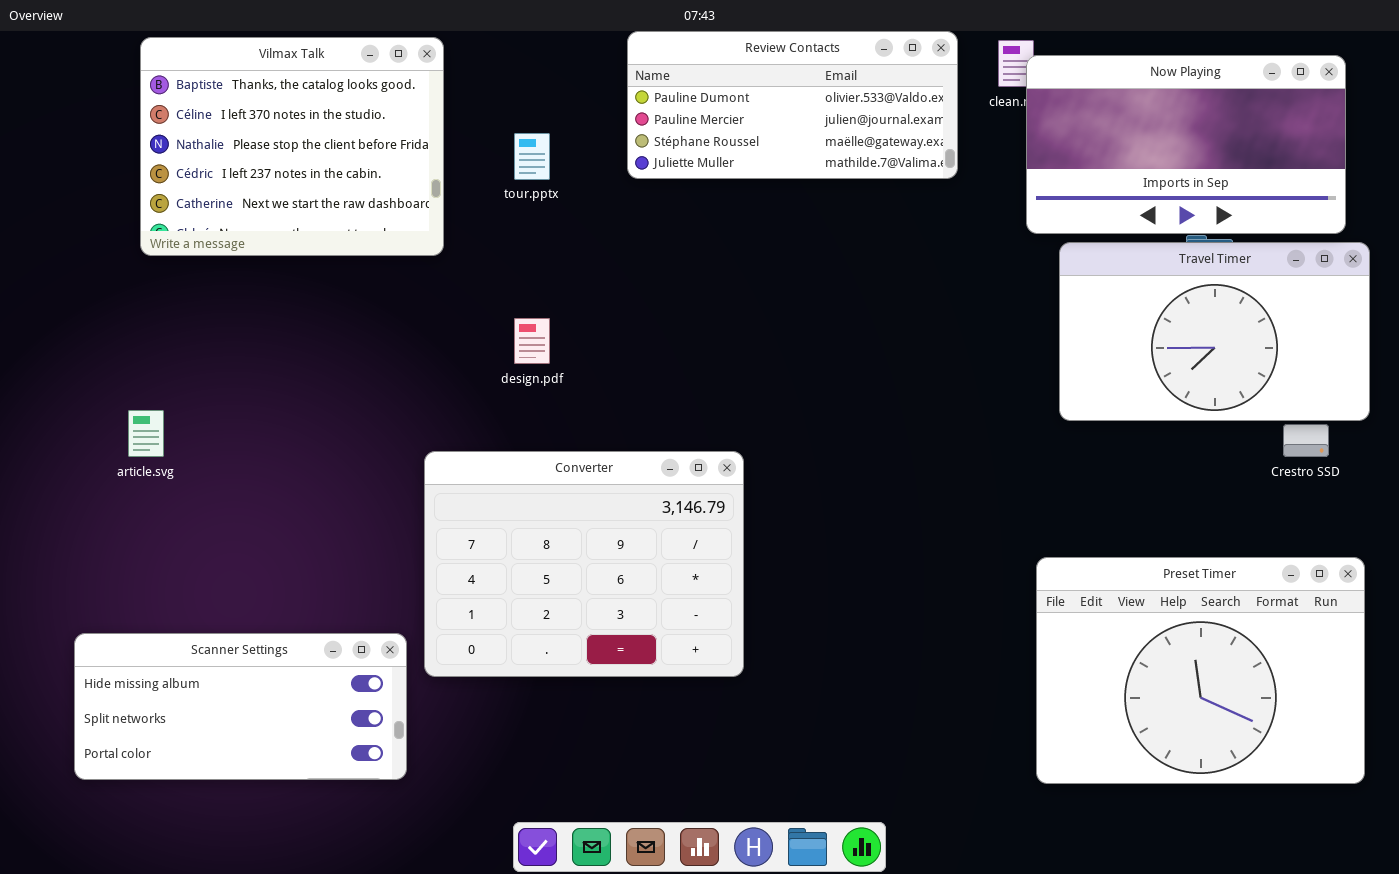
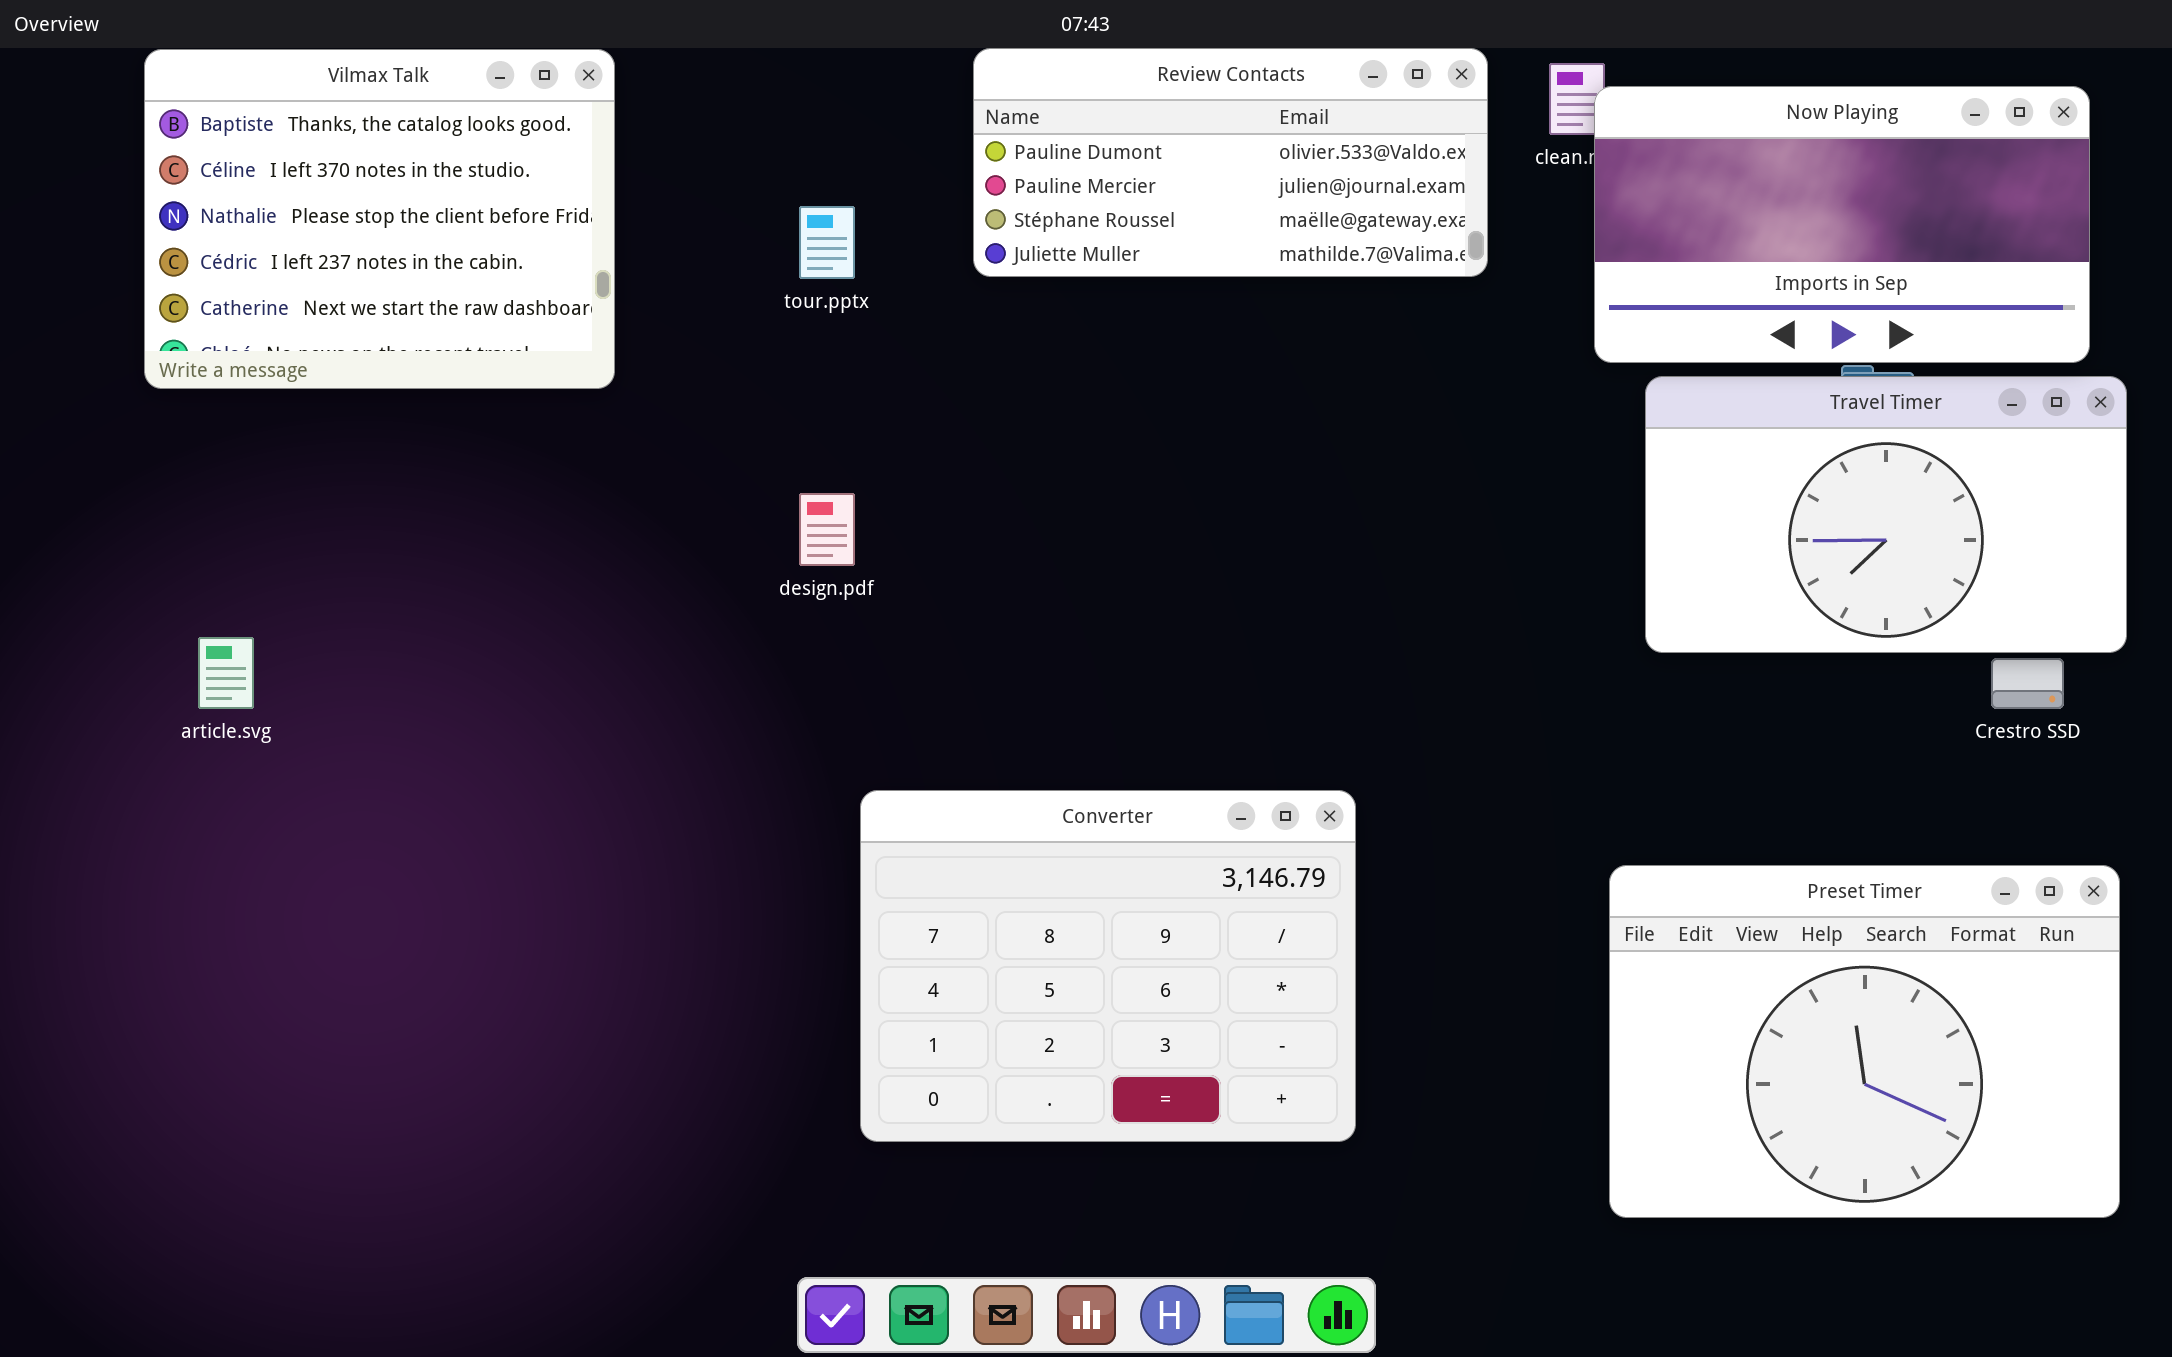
Vilmax Talk: [140,37,444,256] -> [144,49,615,389], moved
Converter: [424,451,744,677] -> [860,790,1356,1142], moved
Scanner Settings: [74,633,407,780] -> none, closed

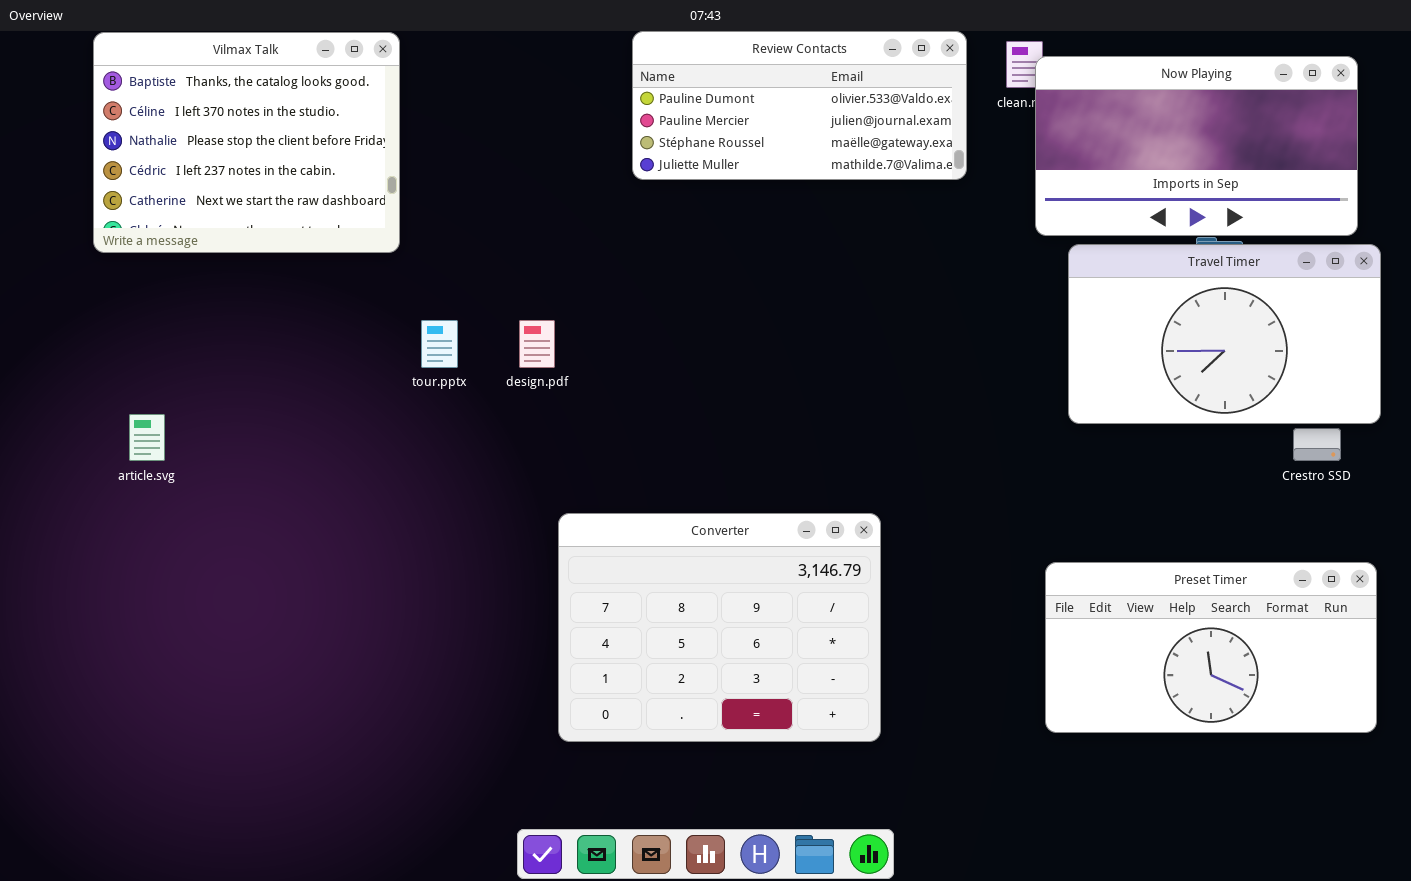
tour.pptx: [799,206,855,279] -> [421,320,458,368], moved
Preset Timer: [1609,865,2120,1218] -> [1045,562,1377,733], resized

